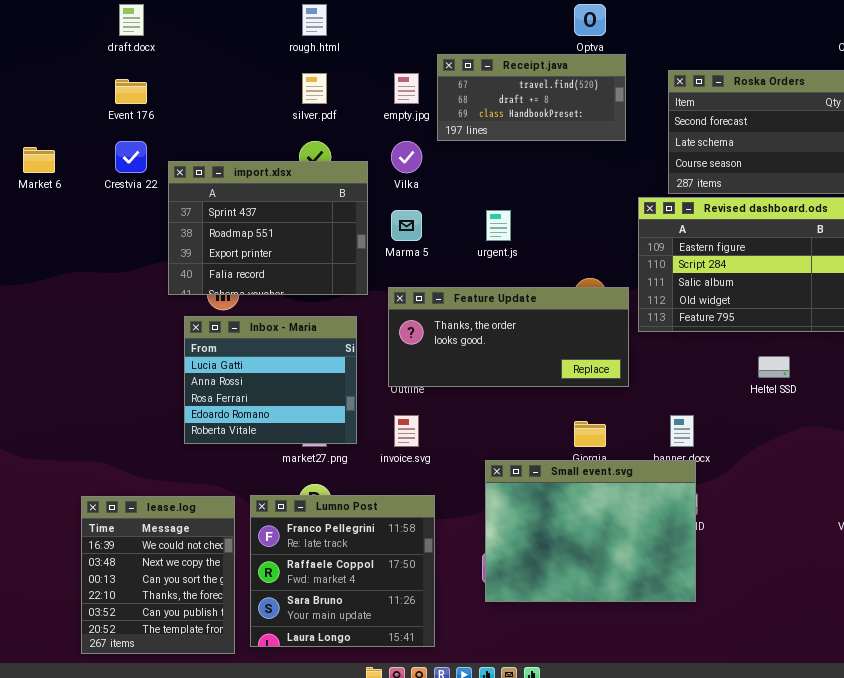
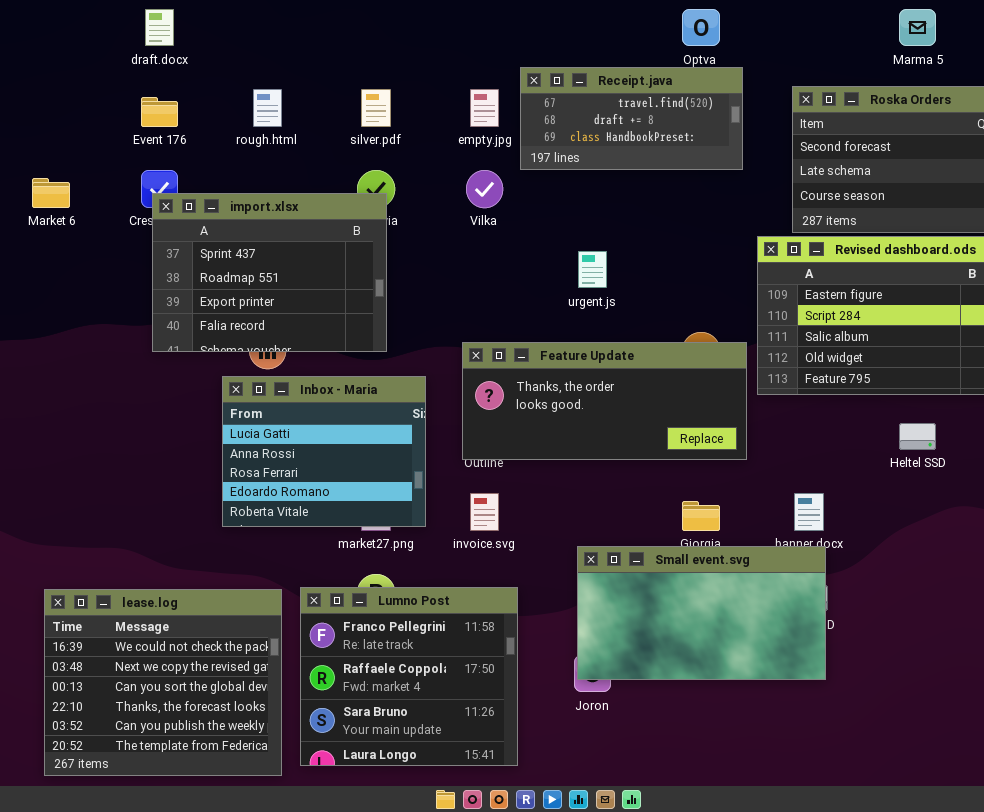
rough.html: [302,4,327,36] -> [253,89,282,127], moved
import.xlsx: [168,161,368,295] -> [152,193,387,352], moved
Marma 5: [391,210,422,241] -> [899,9,936,46], moved
Small event.svg: [485,460,696,602] -> [577,546,826,680], resized
lease.log: [81,496,235,654] -> [44,589,282,776], resized

